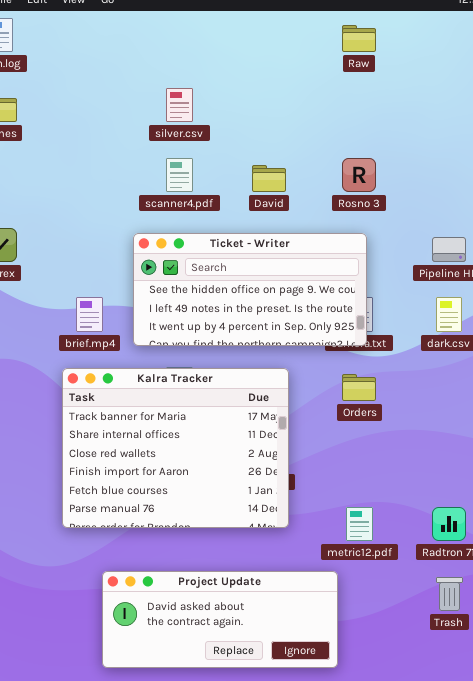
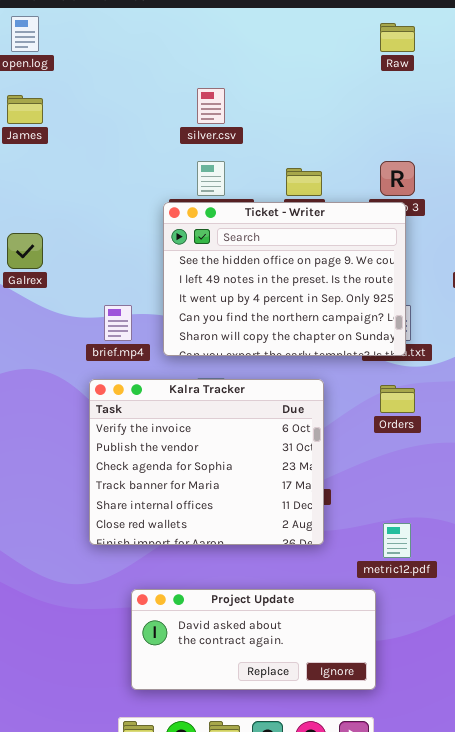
Ticket - Writer: [133,233,367,346] -> [163,202,406,356], resized
Kalra Tracker: [62,368,289,528] -> [89,379,324,545], scrolled up 3 rows

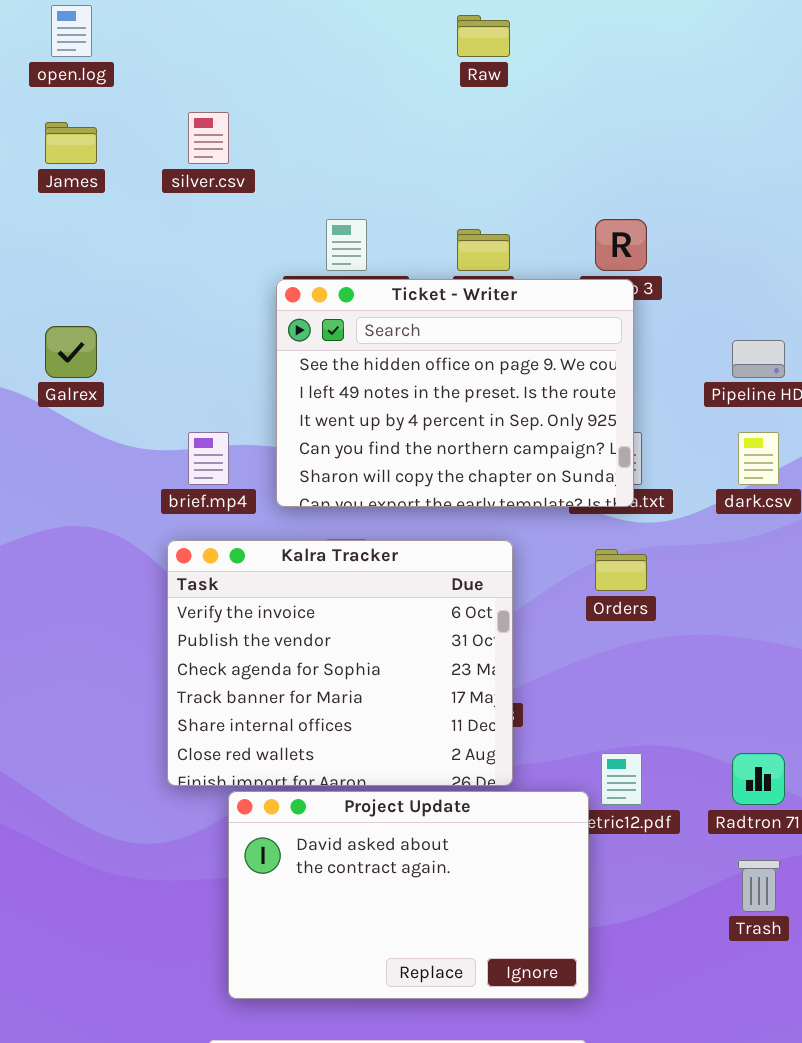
Raw: [380,23,415,52] -> [457,15,510,57], moved
silver.csv: [197,88,225,124] -> [188,112,229,164], moved
Project Update: [131,589,376,690] -> [228,791,589,999], resized

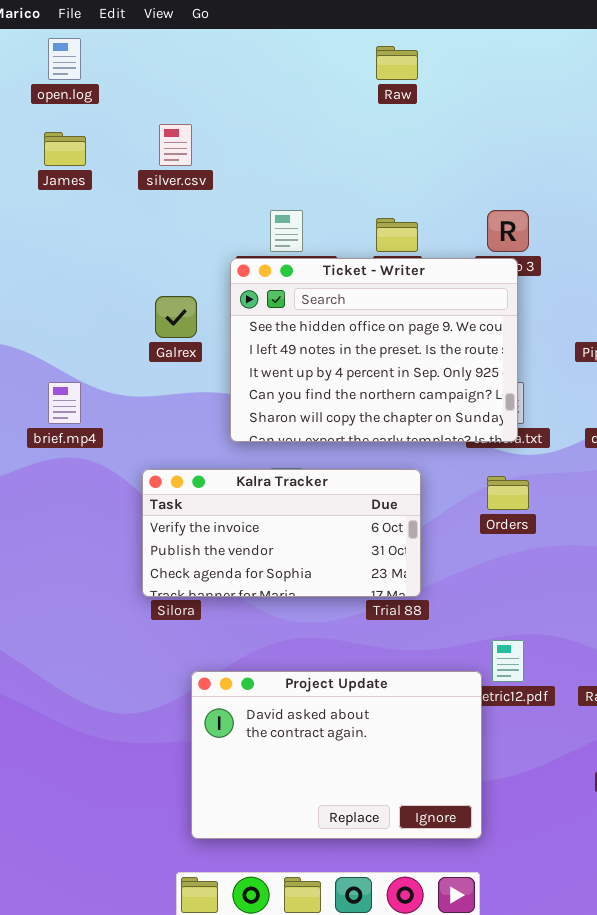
Galrex: [45,326,97,378] -> [155,296,197,338], moved
brief.mp4: [188,432,229,485] -> [48,382,81,424], moved
Kalra Tracker: [167,540,513,786] -> [142,469,421,597], resized

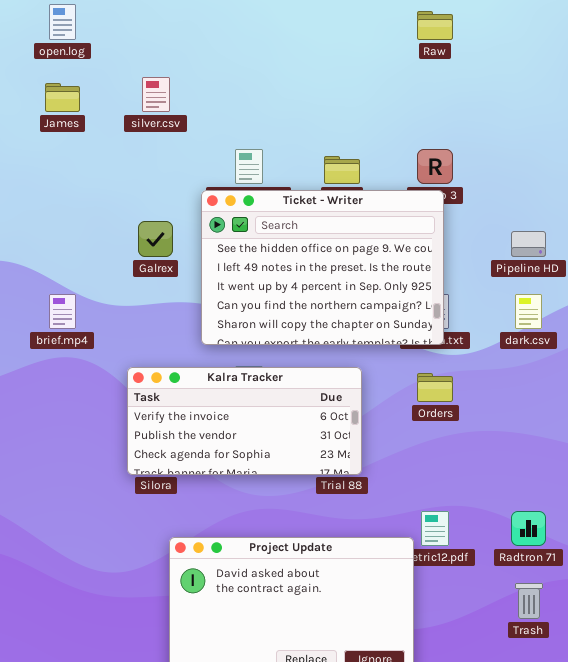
Raw: [376,46,418,80] -> [417,11,453,40], moved

